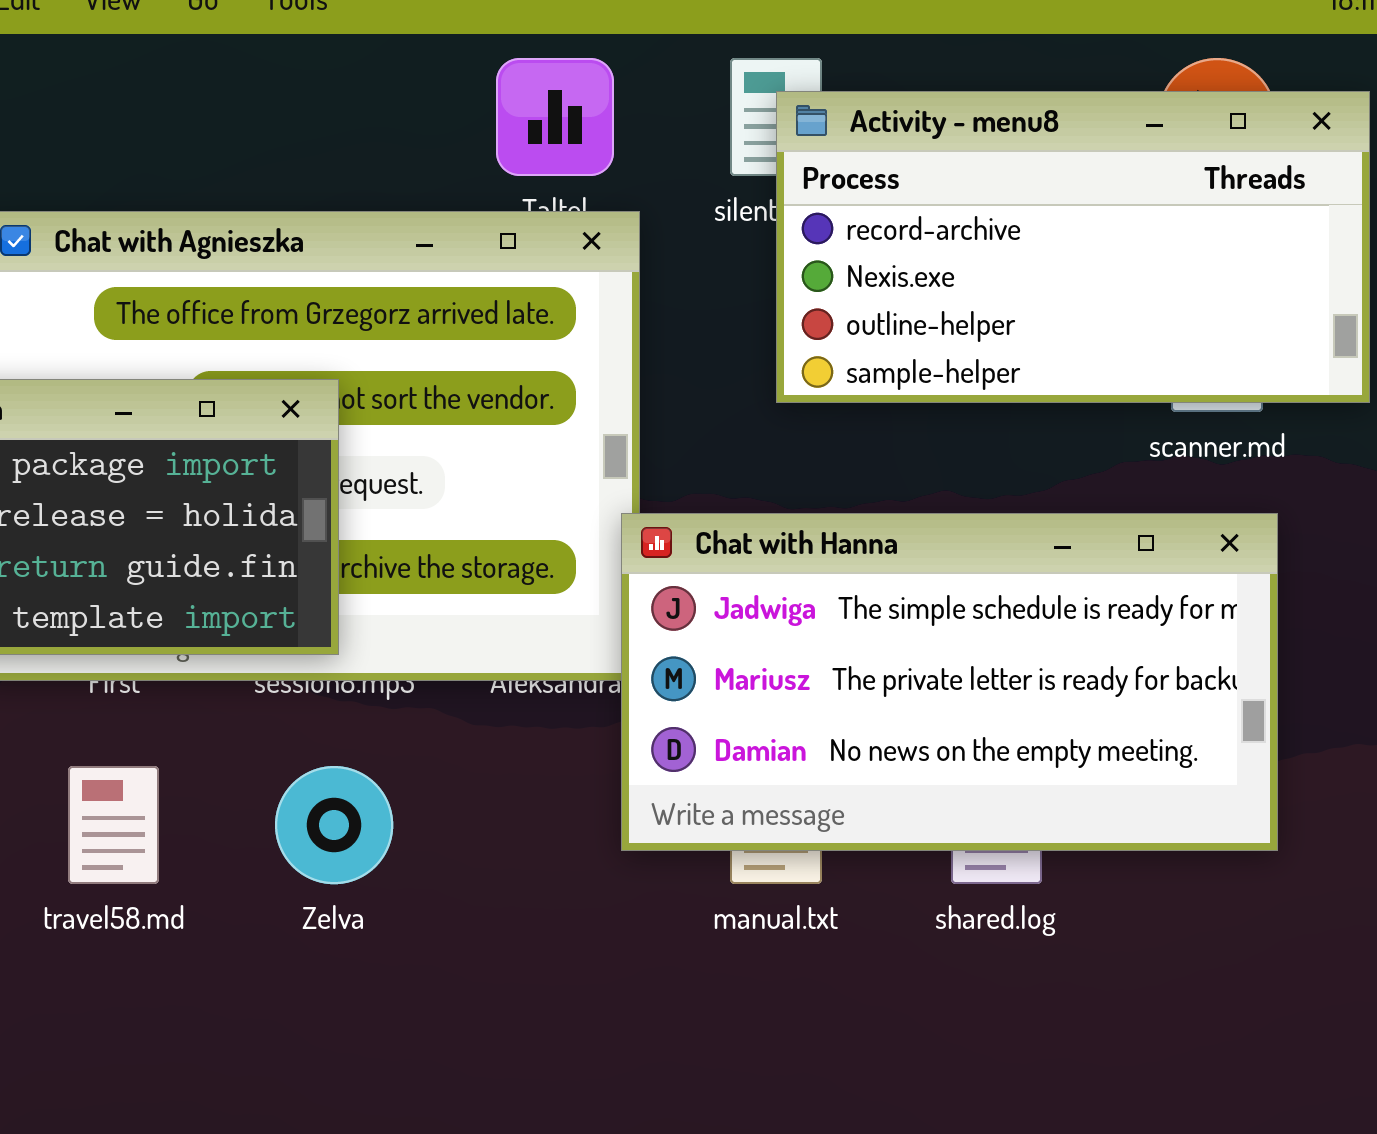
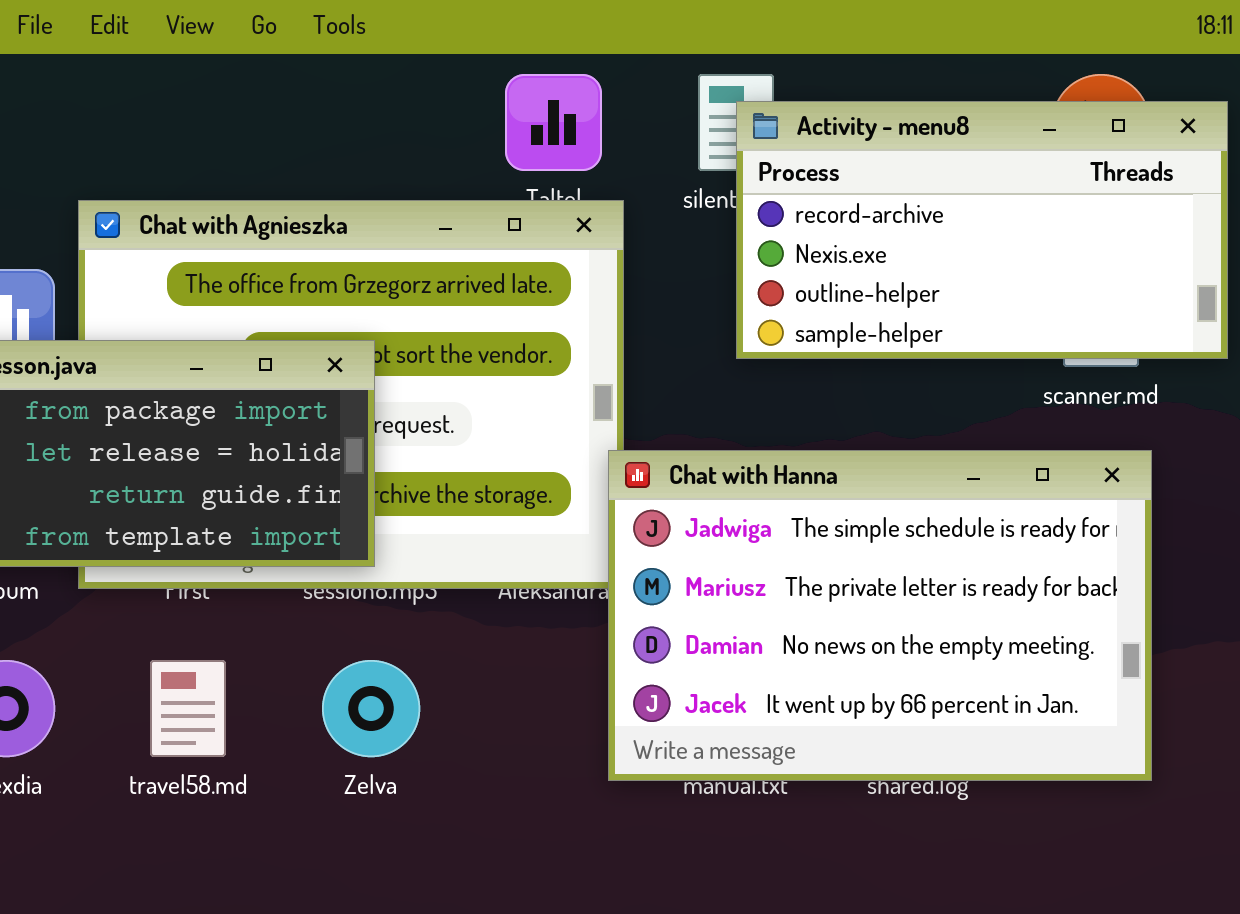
Chat with Hanna: [621,513,1278,851] -> [608,450,1152,781], resized

